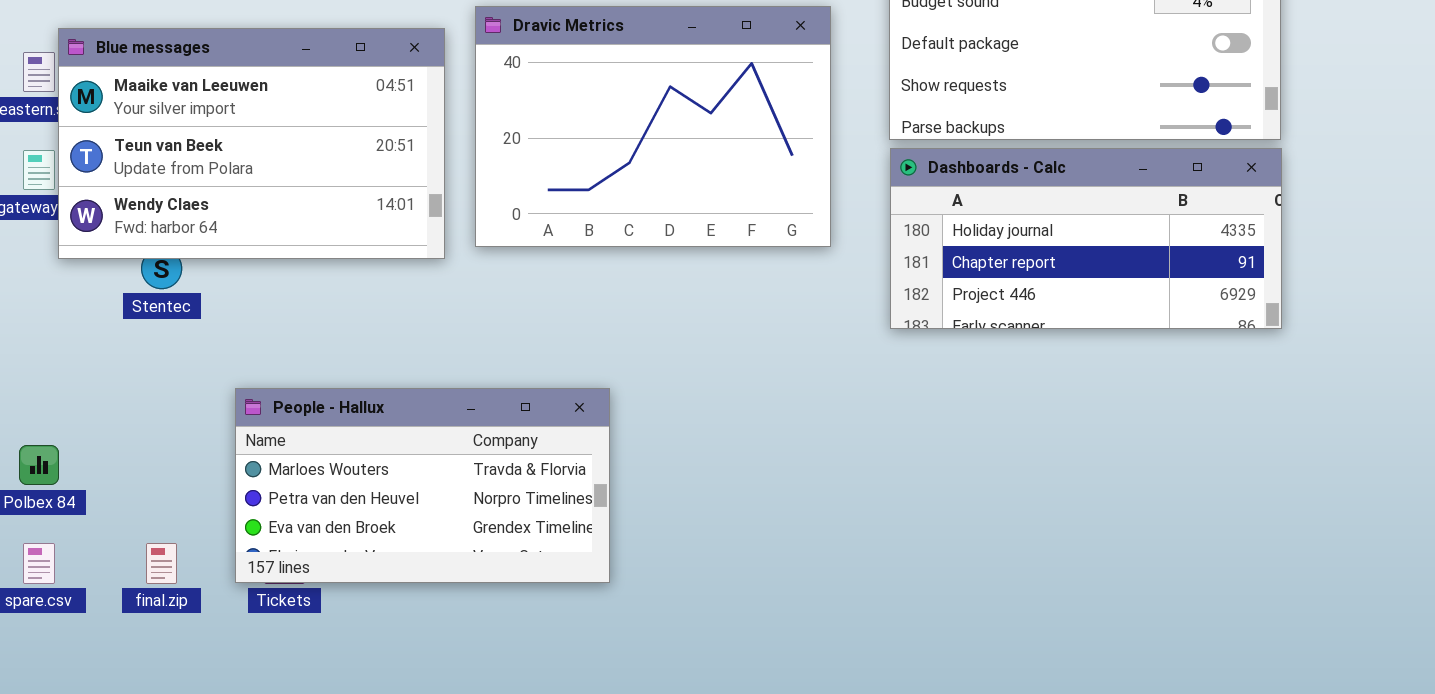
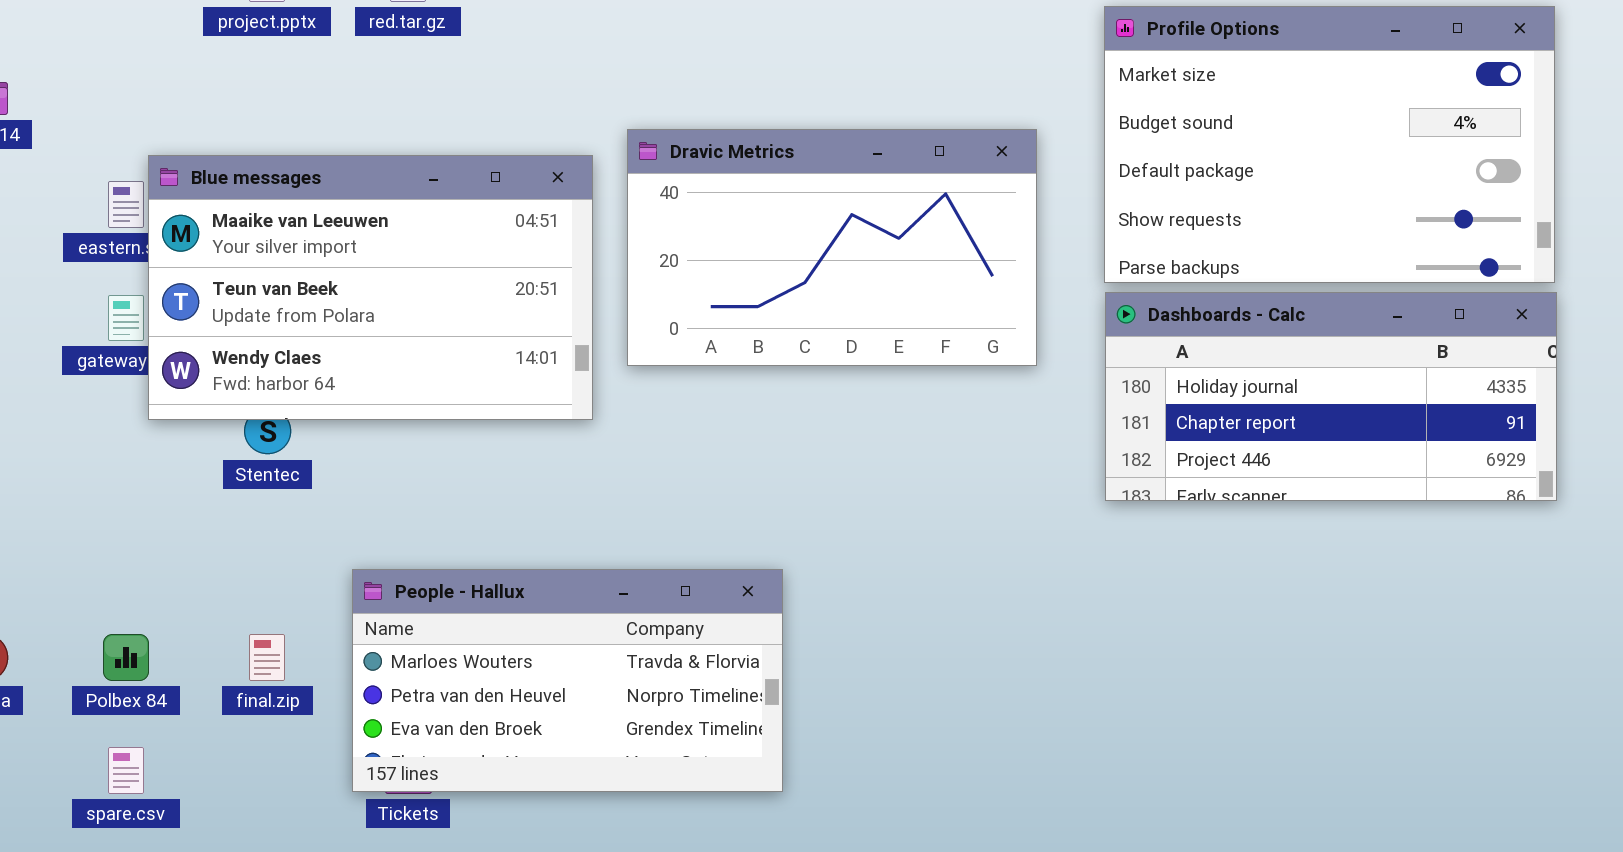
Dravic Metrics: [475,6,831,247] -> [627,129,1037,366], resized
final.zip: [146,543,177,584] -> [249,634,285,681], moved

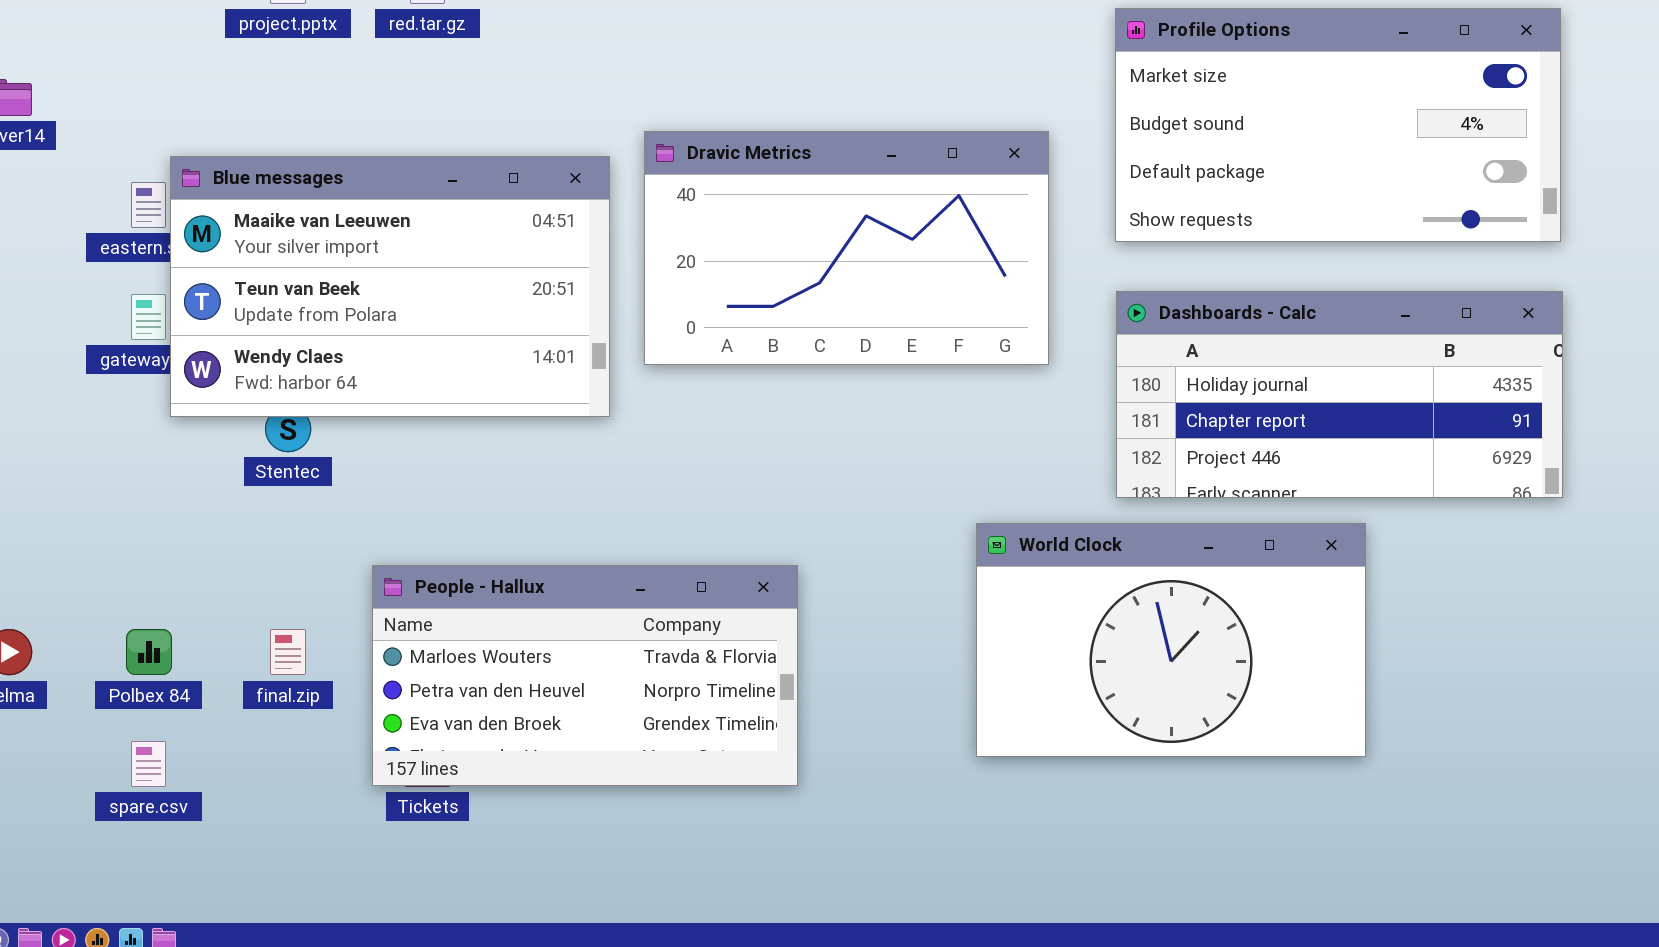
Profile Options: [1104,6,1555,283] -> [1115,8,1561,242], resized
World Clock: none -> [976,523,1366,757], opened

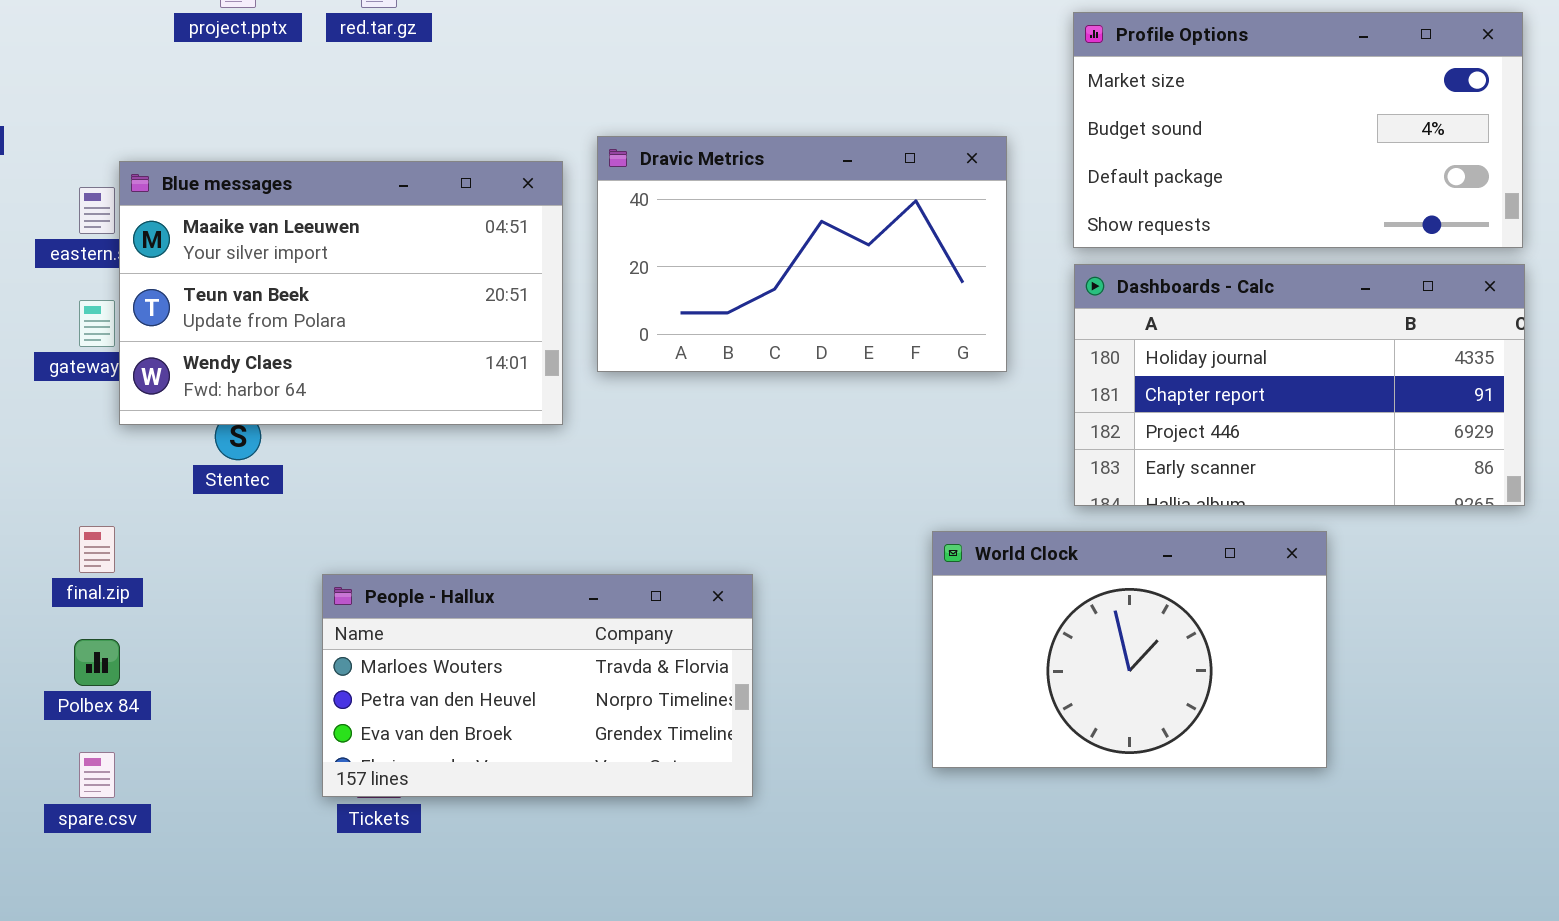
Dashboards - Calc: [1116,291,1563,498] -> [1074,264,1525,506], resized
final.zip: [270,629,306,675] -> [79,526,115,573], moved

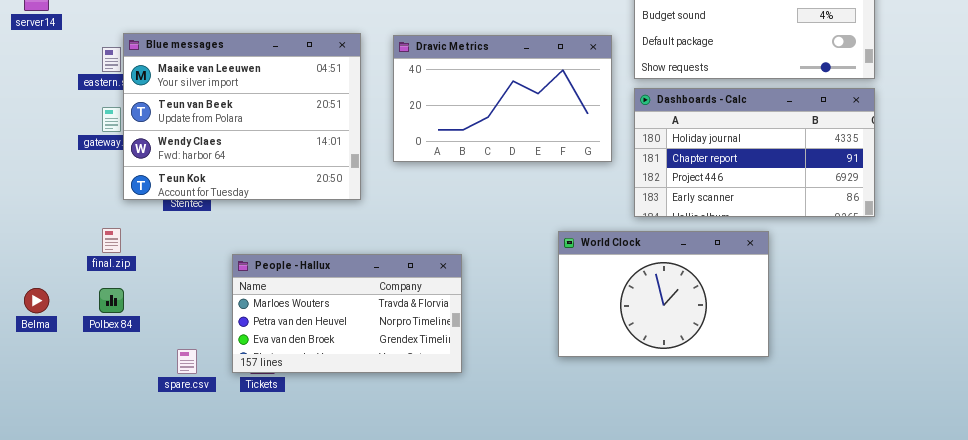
Dravic Metrics: [597,136,1007,372] -> [393,35,612,162], moved
Blue messages: [119,161,563,425] -> [123,33,361,200], resized
spare.csv: [79,752,115,798] -> [177,349,197,374], moved

